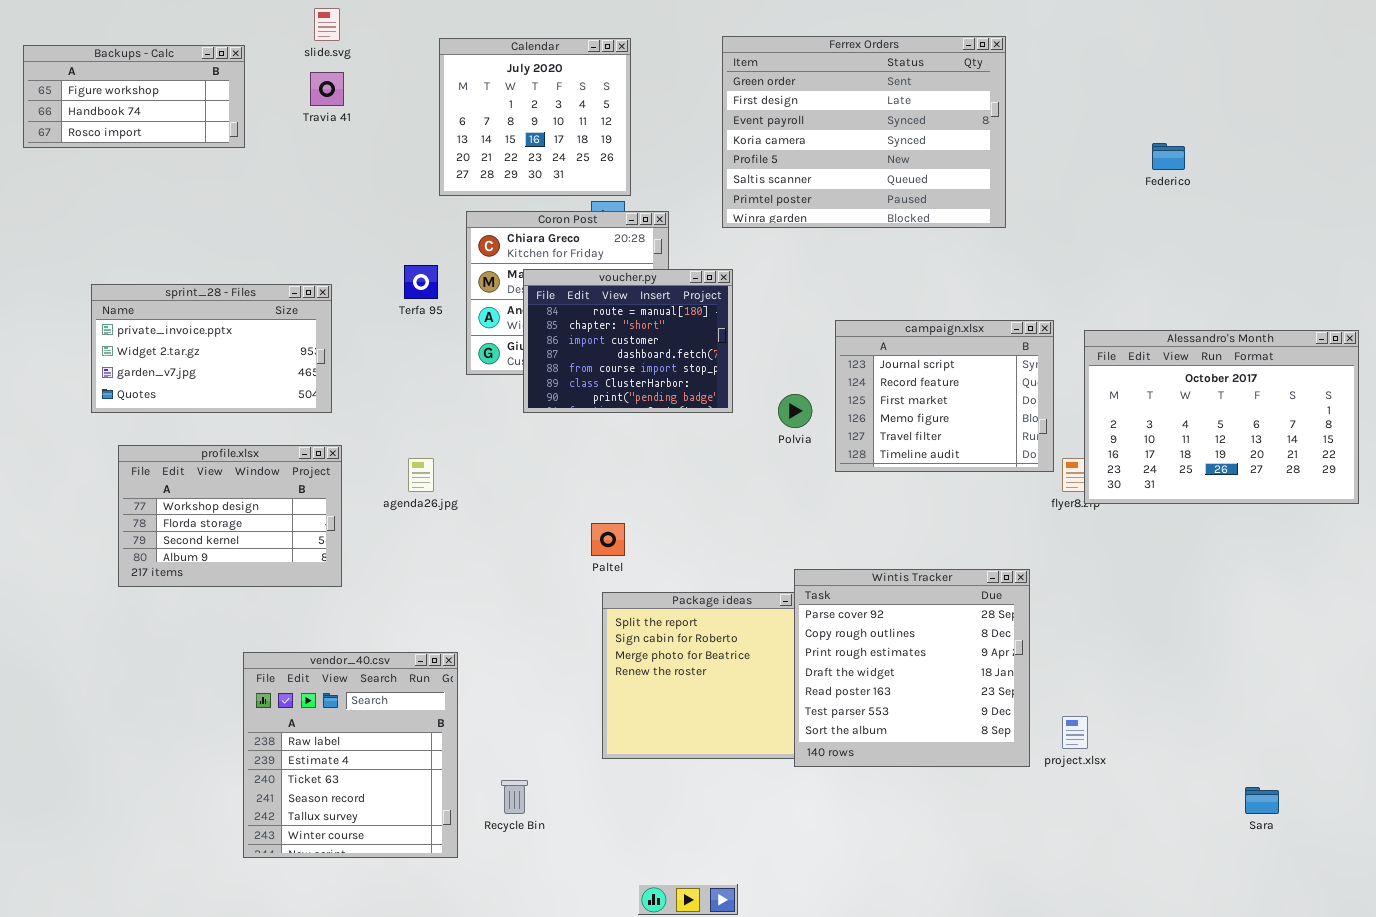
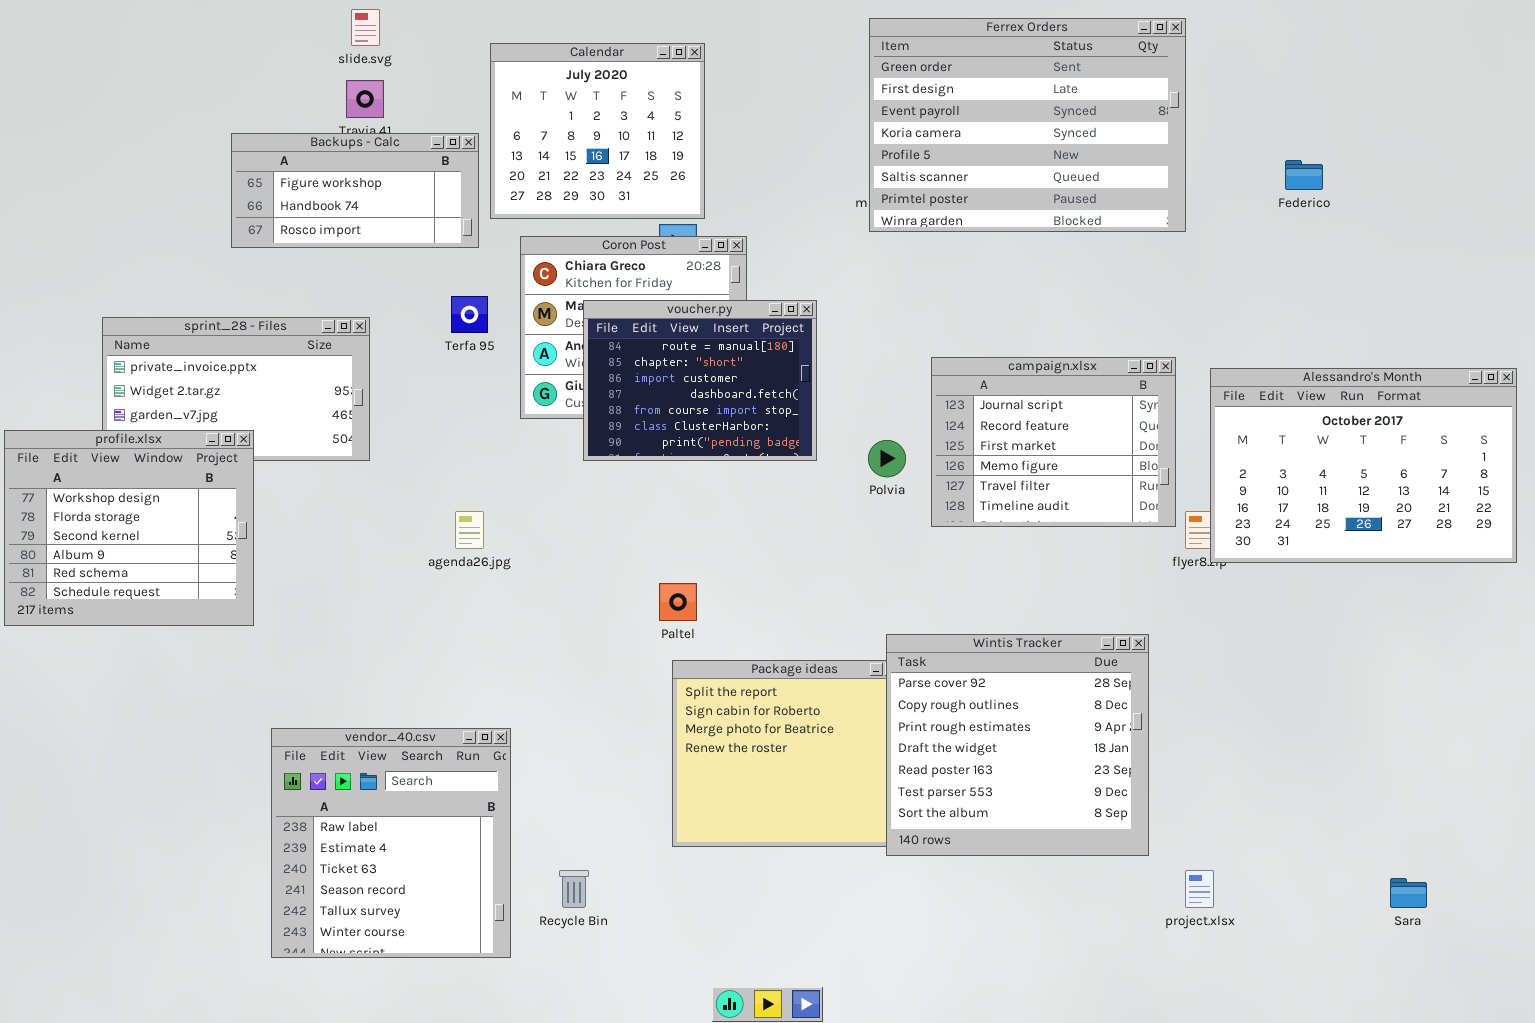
Ferrex Orders: [722,36,1006,228] -> [869,18,1186,232], moved
Backups - Calc: [23,45,245,148] -> [231,133,479,248], moved
profile.xlsx: [118,445,342,587] -> [4,430,254,626], moved, resized
project.xlsx: [1062,716,1088,749] -> [1185,870,1214,908], moved

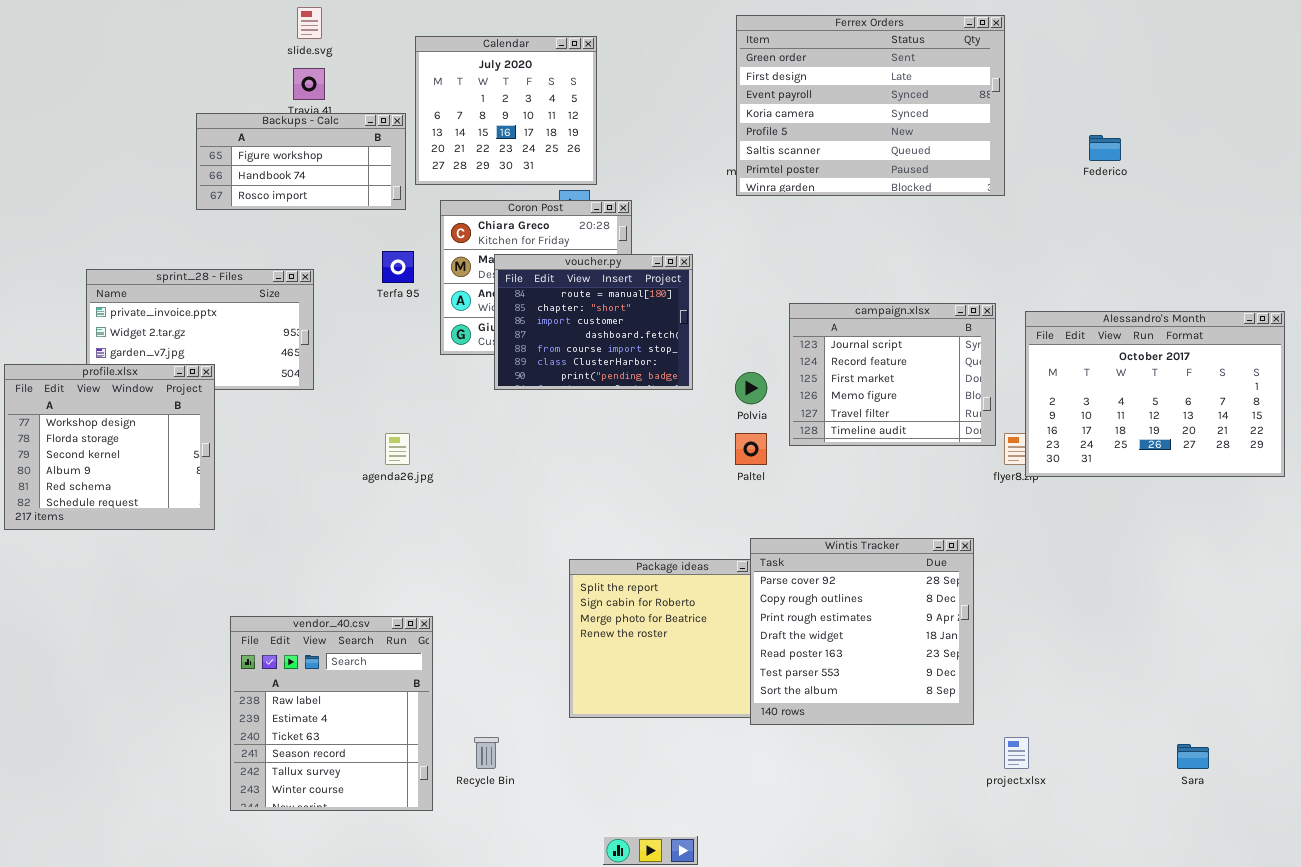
Paltel: [659,583,697,621] -> [735,433,767,465], moved

